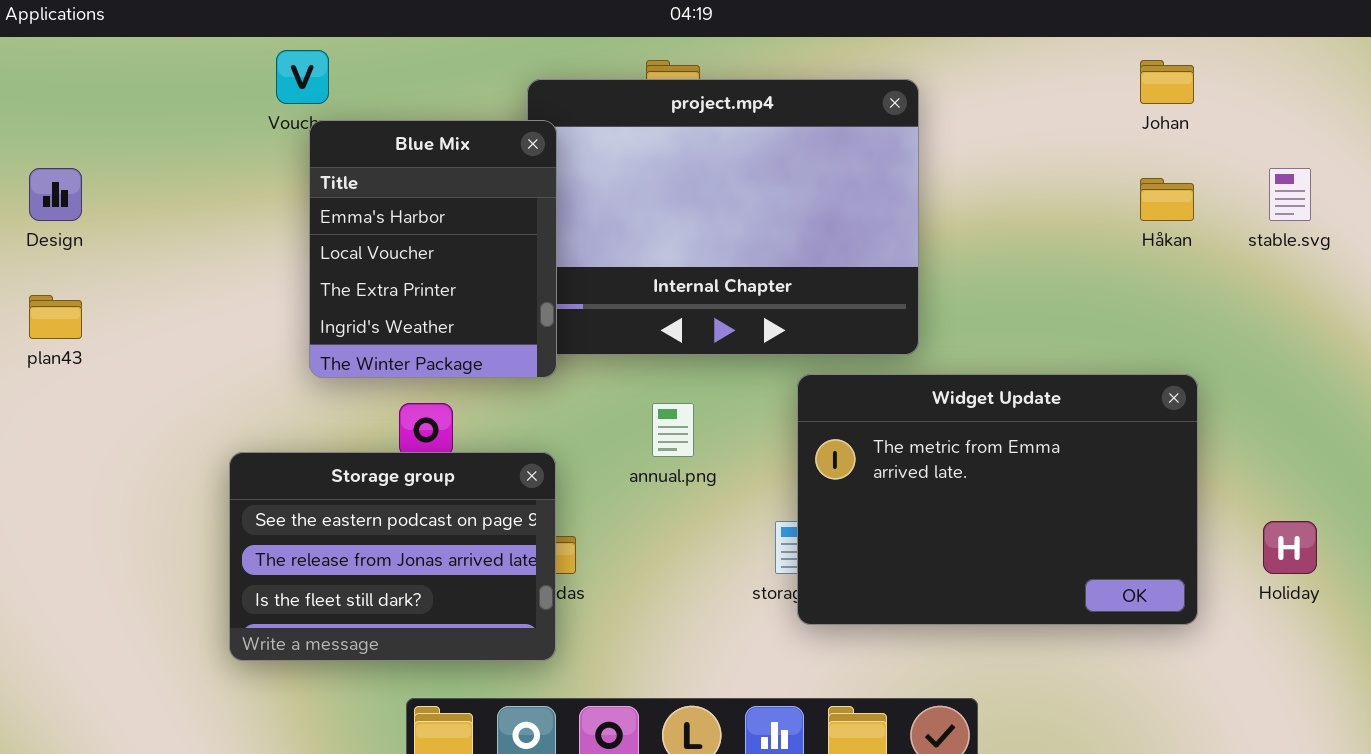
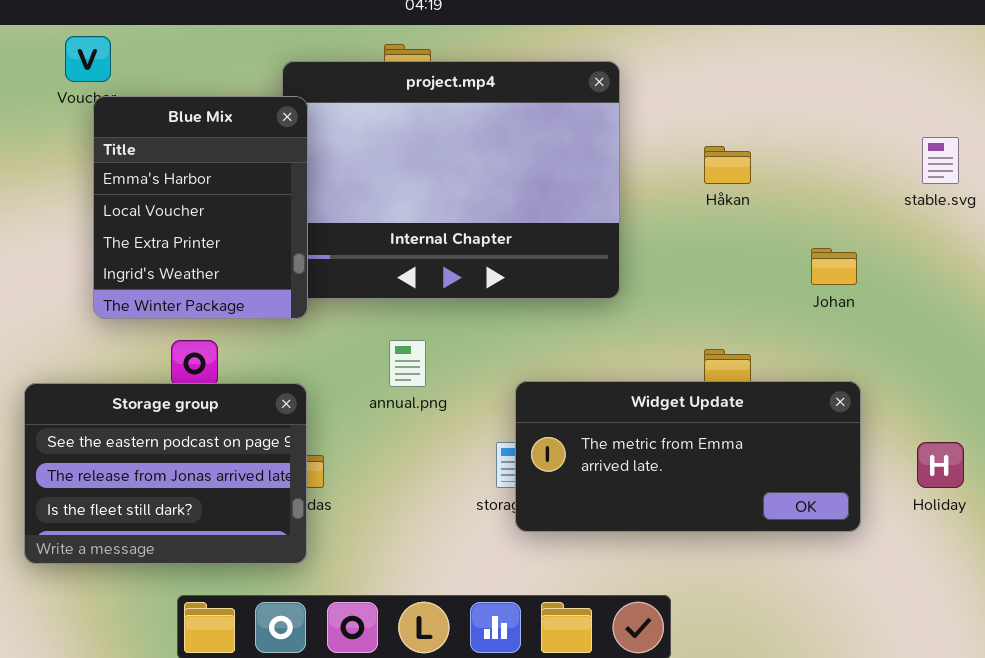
Johan: [1140,60,1194,104] -> [811,248,857,285], moved
Håkan: [1140,178,1194,221] -> [704,146,751,184], moved
Widget Update: [797,374,1198,625] -> [515,381,861,532], resized

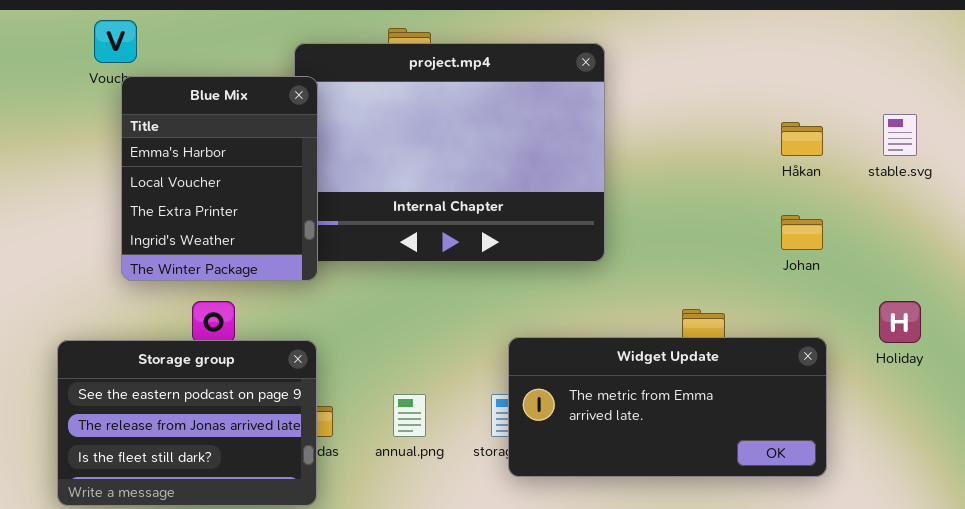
Håkan: [704,146,751,184] -> [781,122,823,156], moved
annual.png: [389,340,426,387] -> [393,394,426,437], moved
Holiday: [917,442,964,488] -> [879,301,921,343], moved

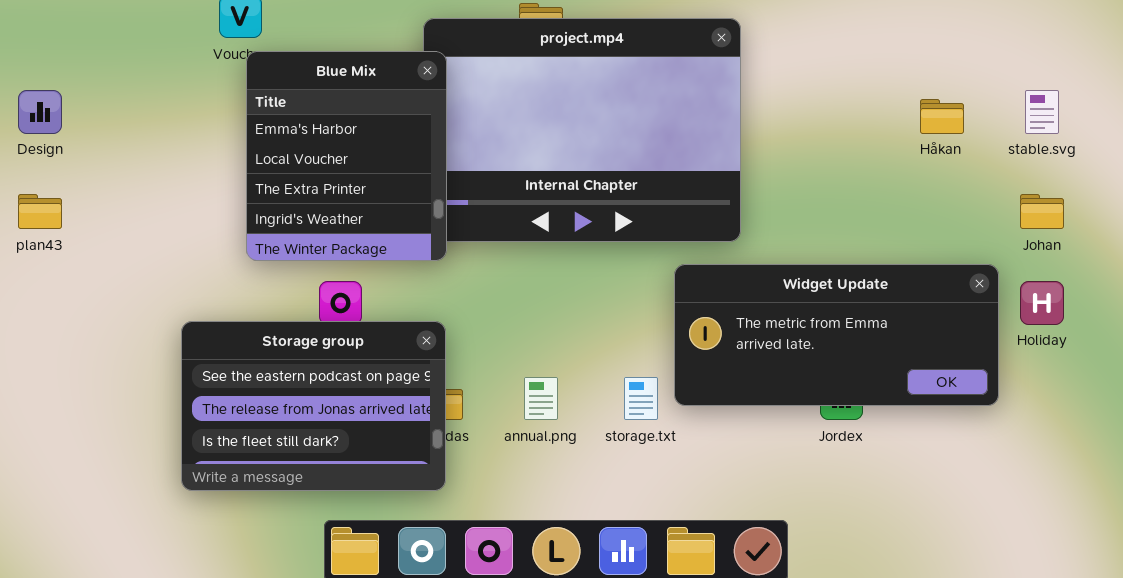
Johan: [781,215,823,250] -> [1020,194,1064,229], moved
Widget Update: [508,337,827,477] -> [674,264,999,406], moved

